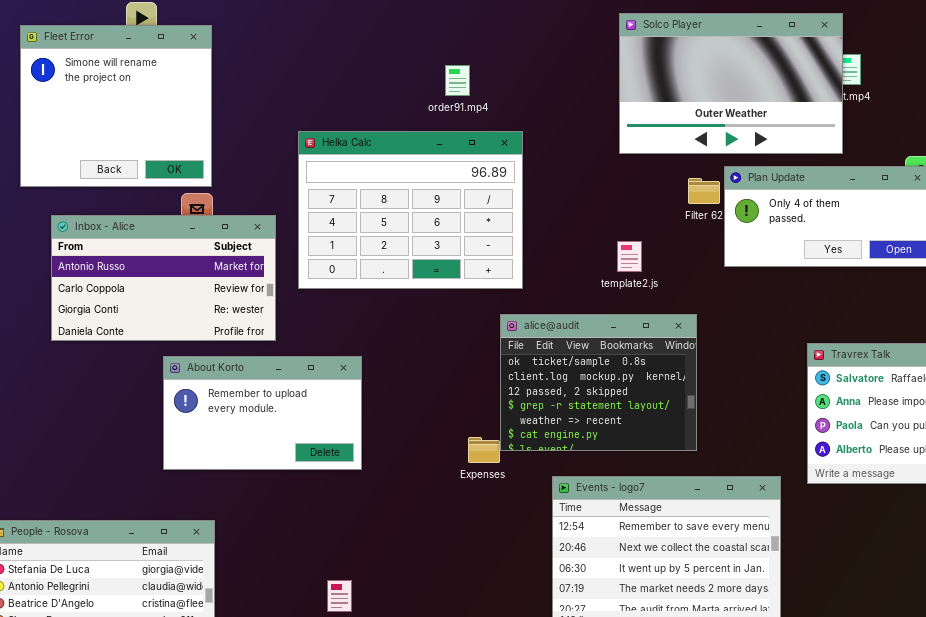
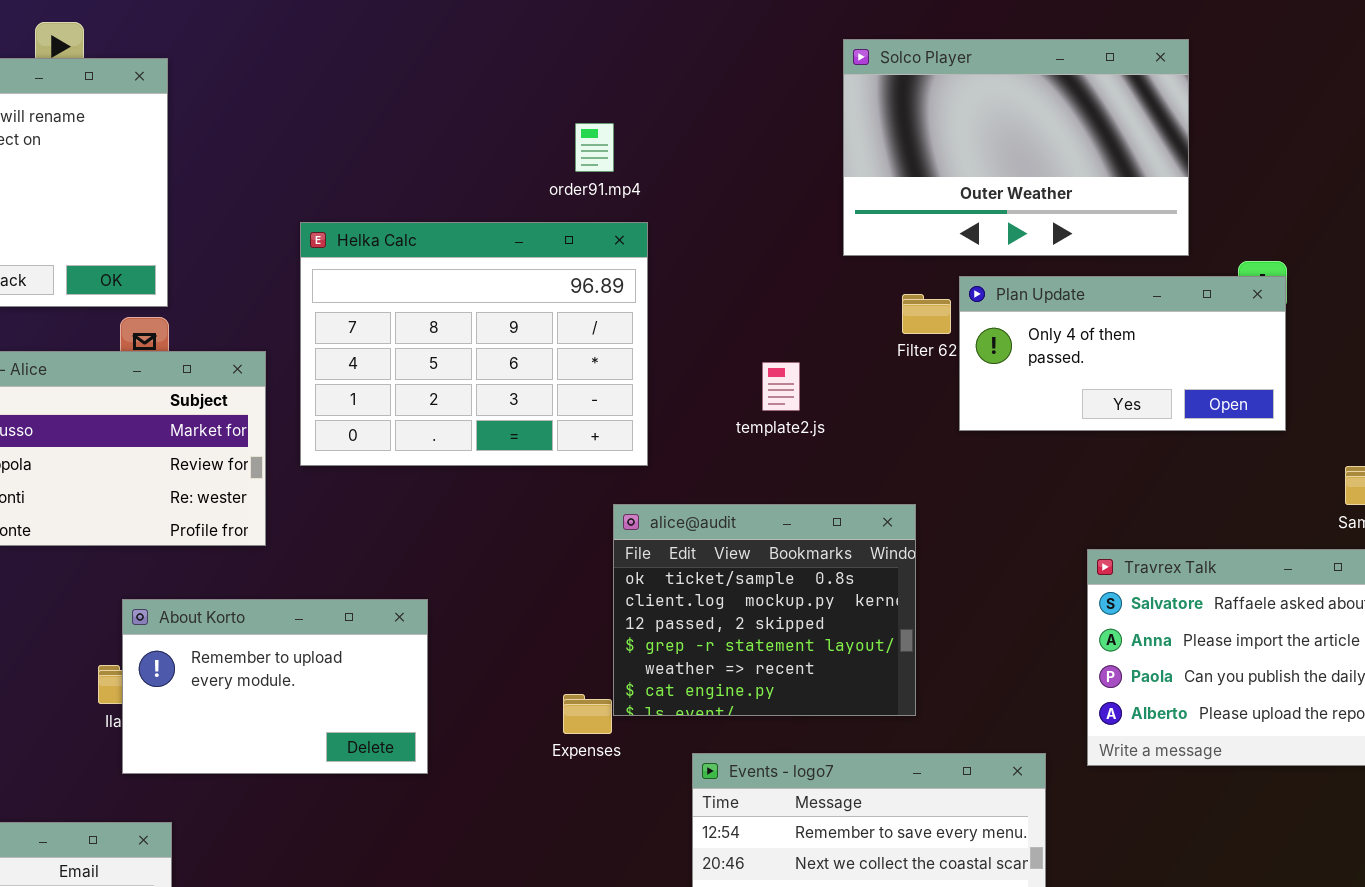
Solco Player: [619,13,843,154] -> [843,39,1189,256], moved
order91.mp4: [445,65,470,96] -> [575,123,614,172], moved
template2.js: [617,241,642,272] -> [762,362,800,411], moved
About Korto: [163,356,362,470] -> [122,599,428,774], moved

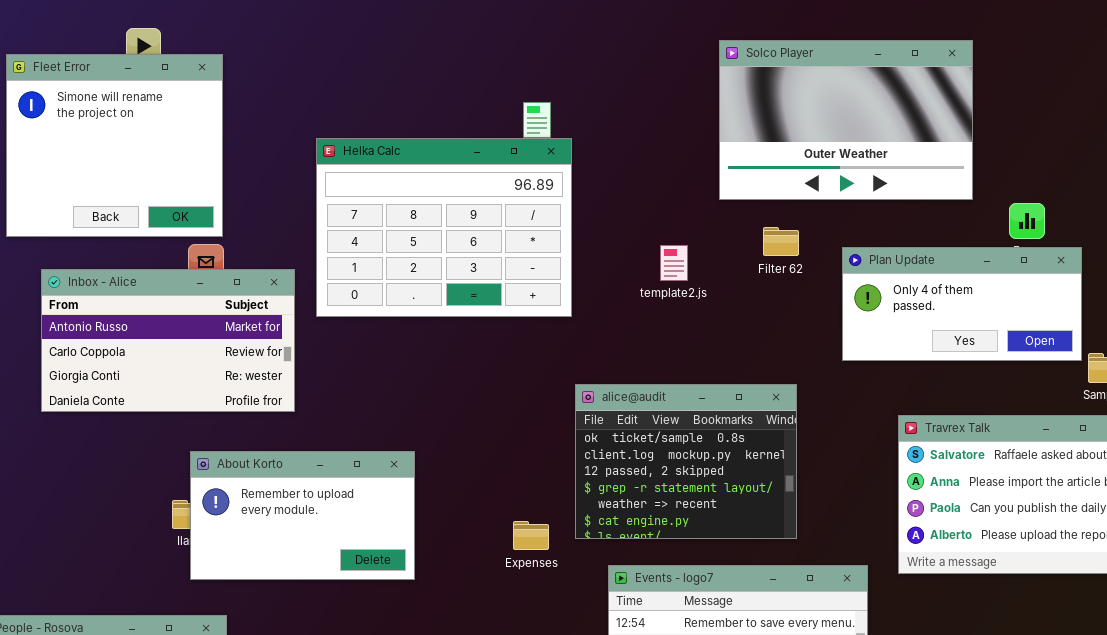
Helka Calc: [300,222,648,466] -> [316,138,572,317], moved
Plan Update: [959,276,1286,431] -> [842,247,1082,361], moved
template2.js: [762,362,800,411] -> [660,245,688,281], moved
alice@audit: [613,504,916,716] -> [575,384,797,539], moved

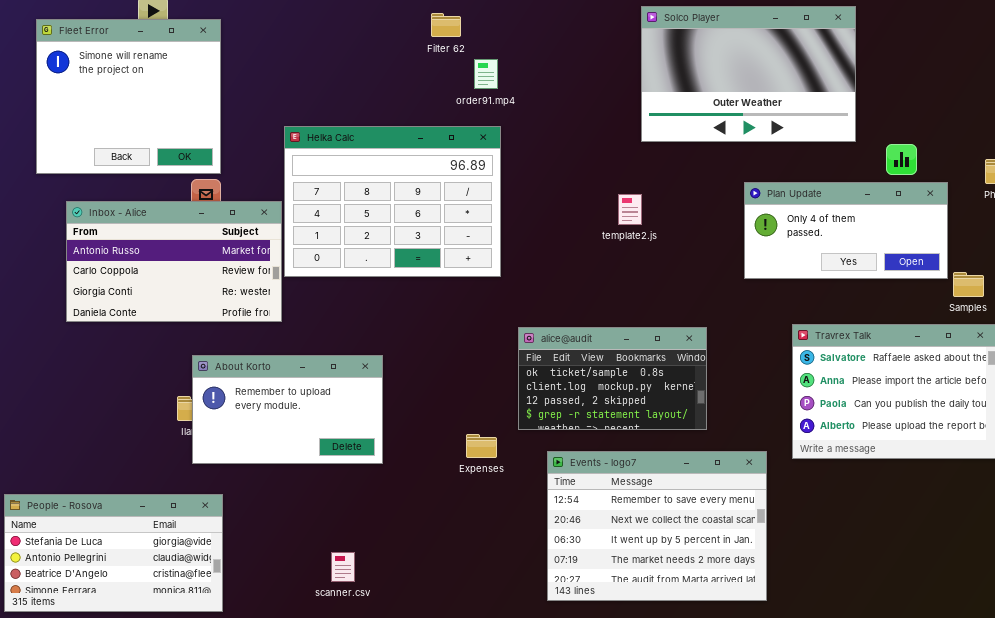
Helka Calc: [316,138,572,317] -> [284,126,501,277], moved
Filter 62: [763,227,799,256] -> [431,13,461,37], moved
template2.js: [660,245,688,281] -> [618,194,642,225], moved
alice@audit: [575,384,797,539] -> [518,327,707,430], resized
Expenses: [513,521,549,550] -> [466,434,497,458], moved

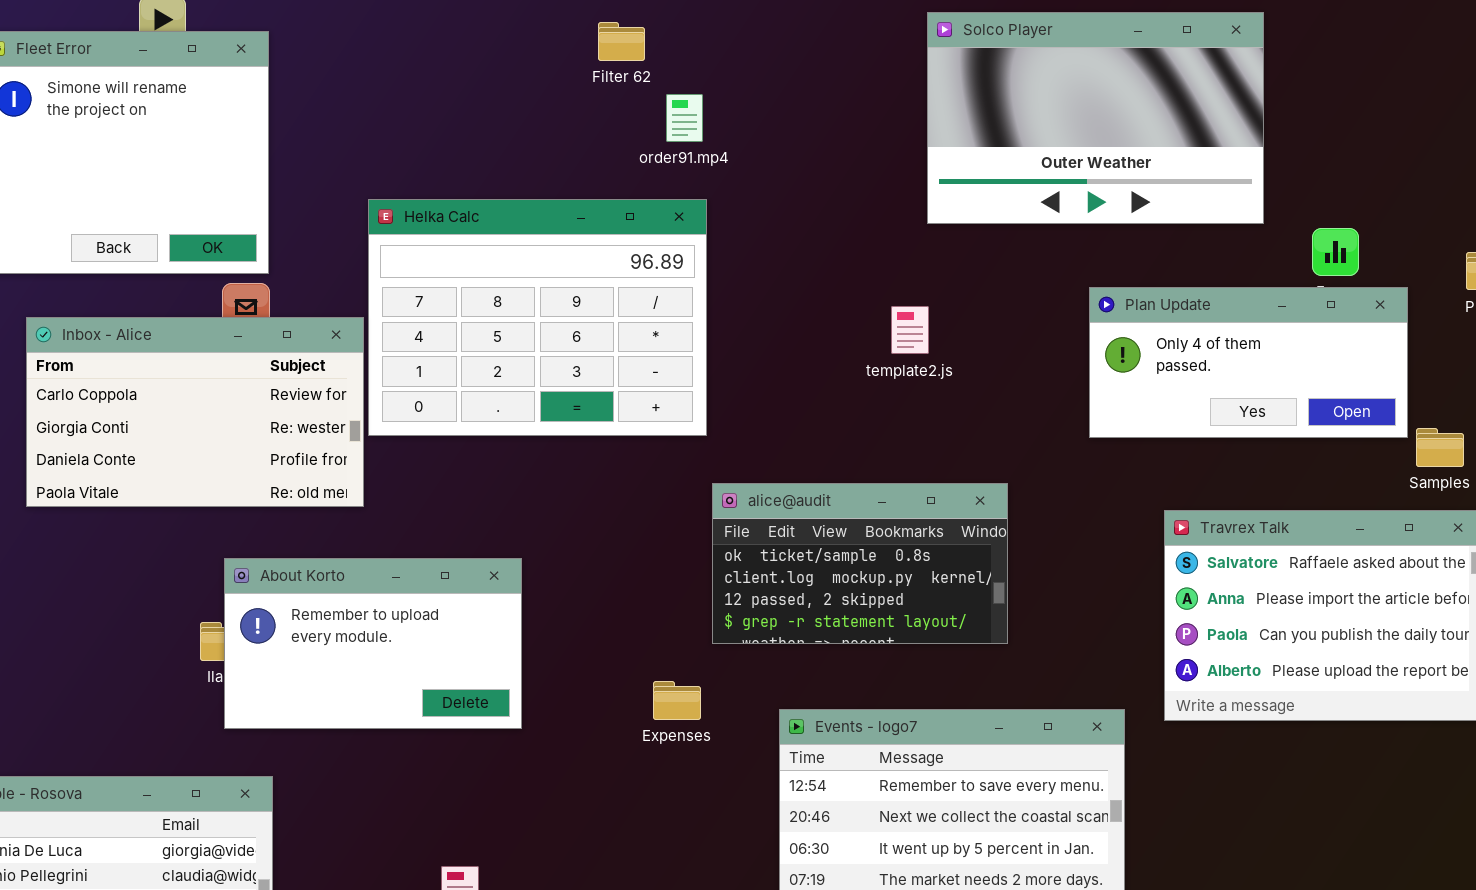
Inbox - Alice: [66,201,282,322] -> [26,317,364,507], scrolled down 1 row
alice@audit: [518,327,707,430] -> [712,483,1008,644], moved

